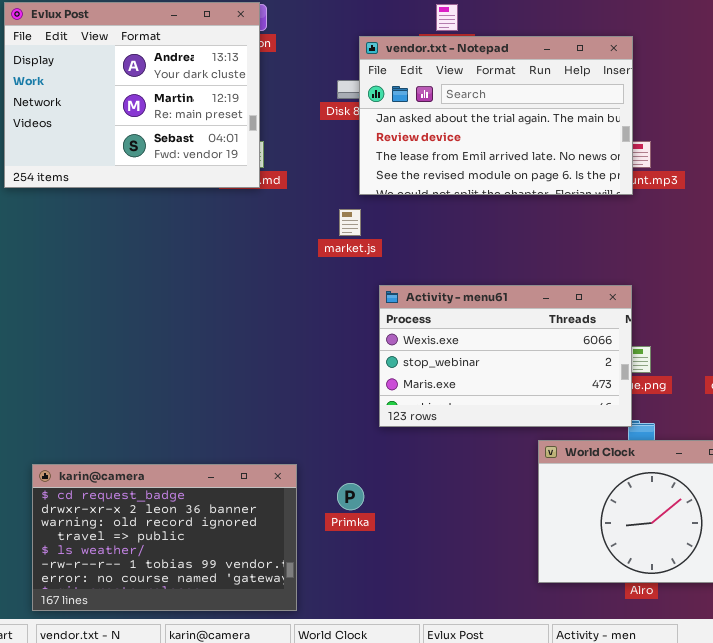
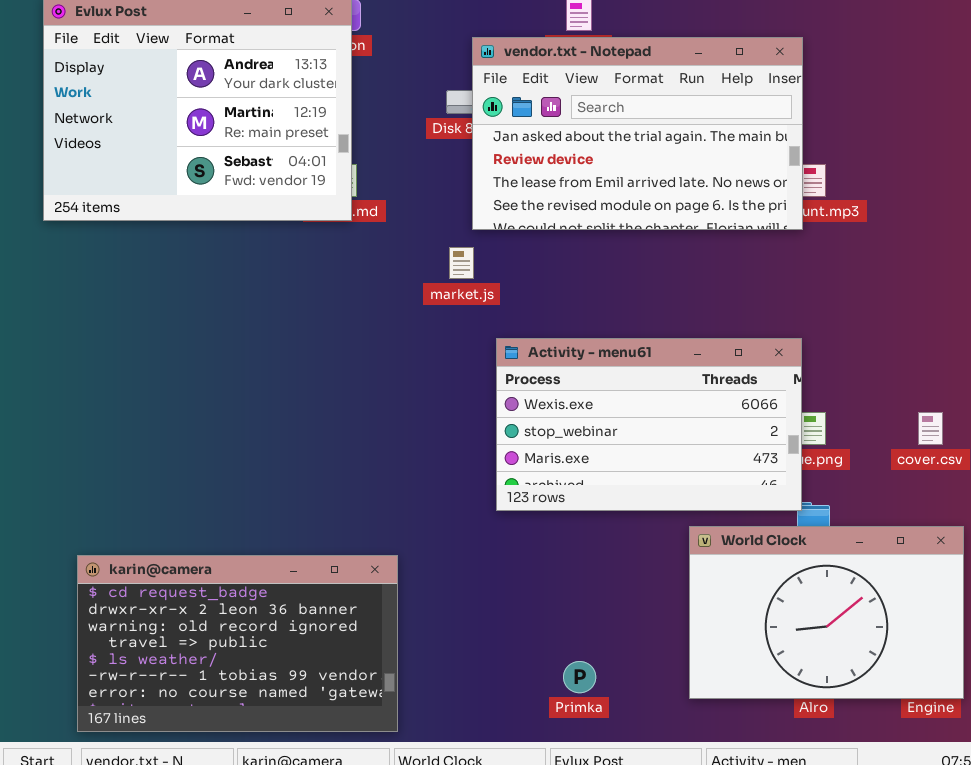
Primka: [337,483,364,510] -> [563,661,596,693], moved

